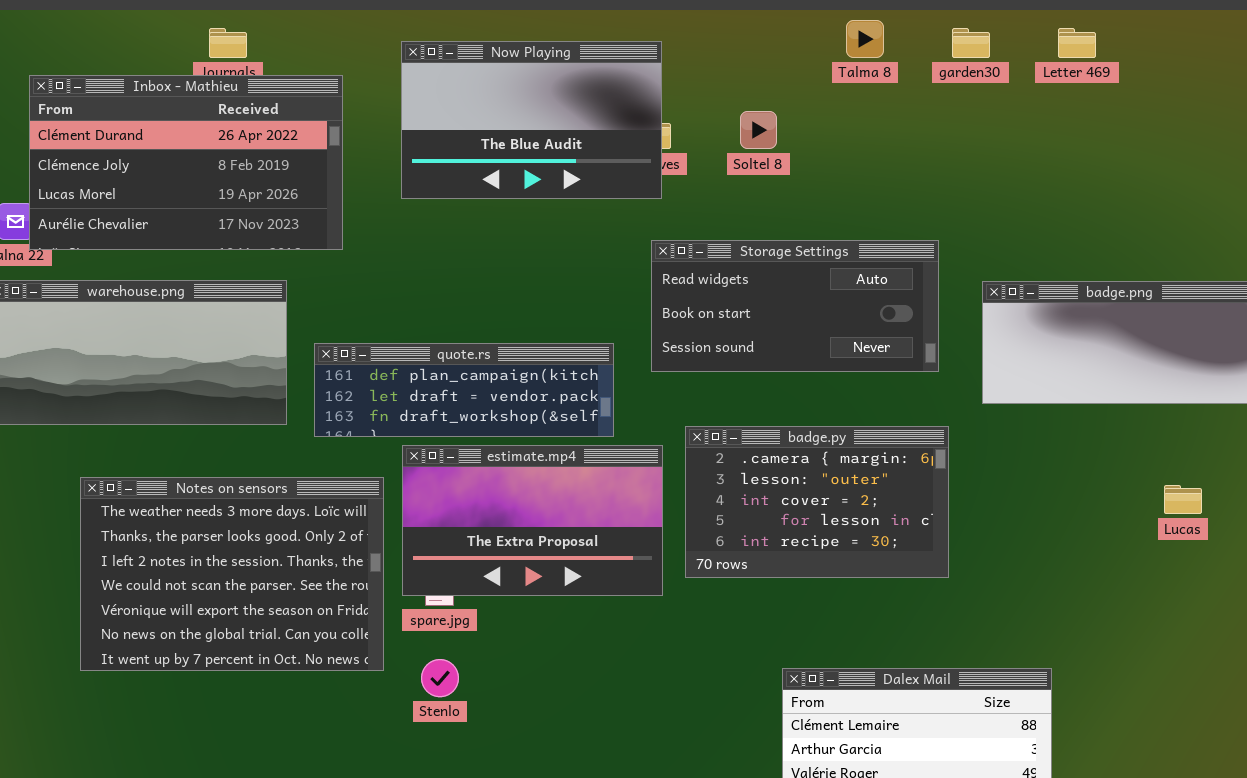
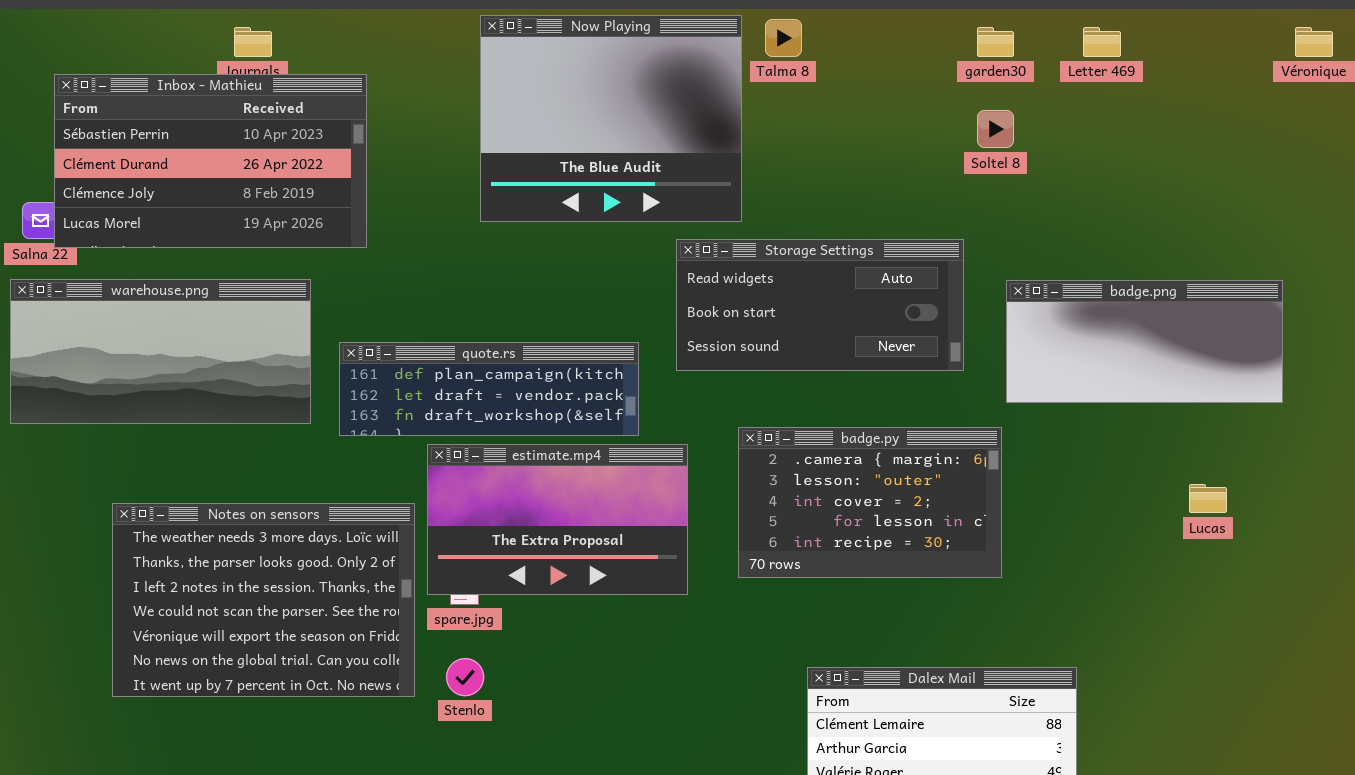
Talma 8: [846,20,884,58] -> [765,19,802,57], moved
Now Playing: [401,41,662,199] -> [480,15,742,222], moved, resized
Inbox - Mathieu: [29,75,343,250] -> [54,74,367,248], scrolled up 1 row
Soltel 8: [740,111,777,149] -> [977,110,1014,148], moved
badge.py: [685,426,949,578] -> [738,427,1002,578], moved
Notes on sensors: [80,477,384,671] -> [112,503,415,697], moved

